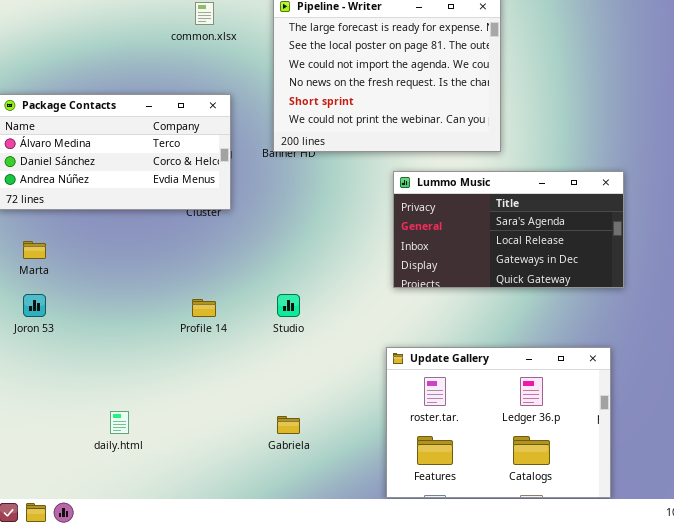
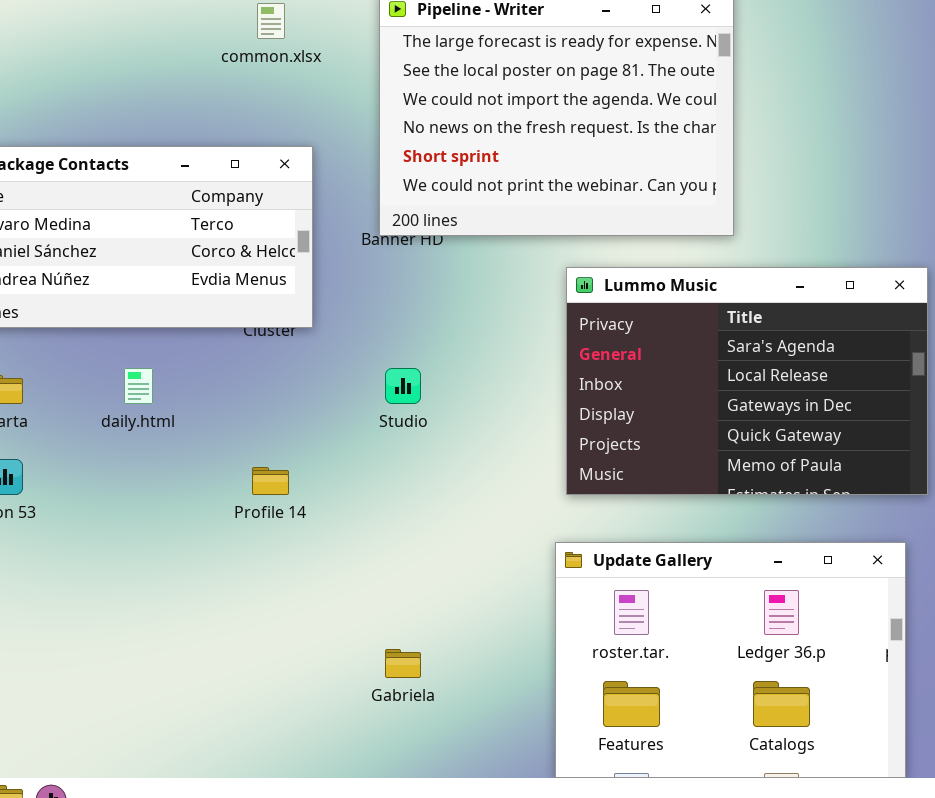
Lummo Music: [393,171,624,288] -> [566,267,928,495], resized
Studio: [277,294,300,317] -> [385,368,421,404], moved
daily.html: [110,411,129,434] -> [124,368,153,404], moved

